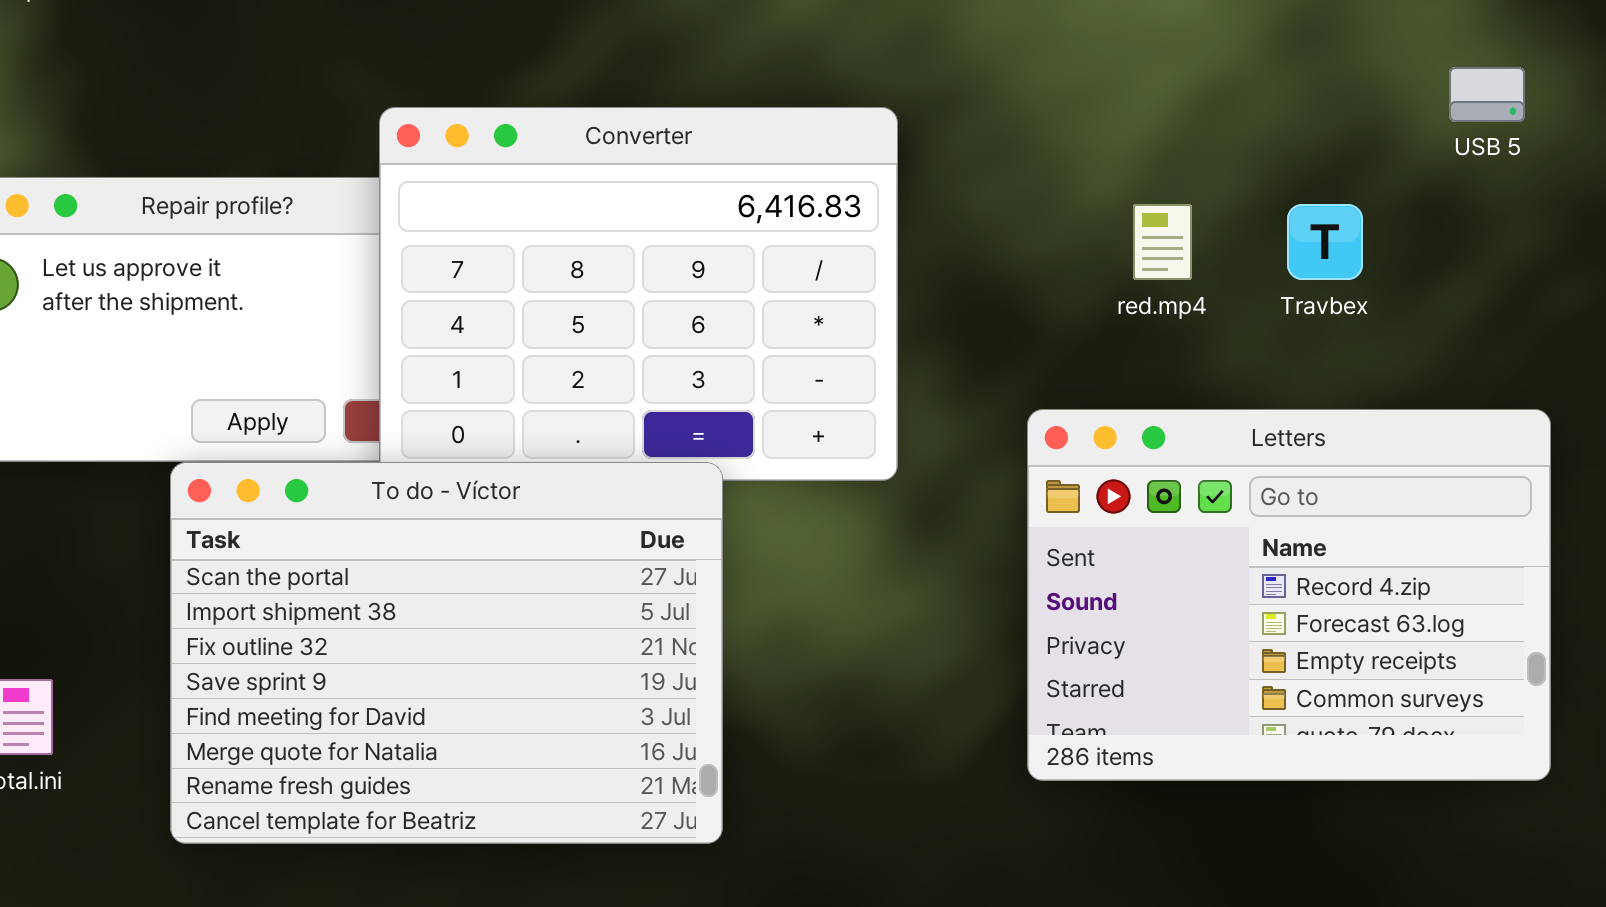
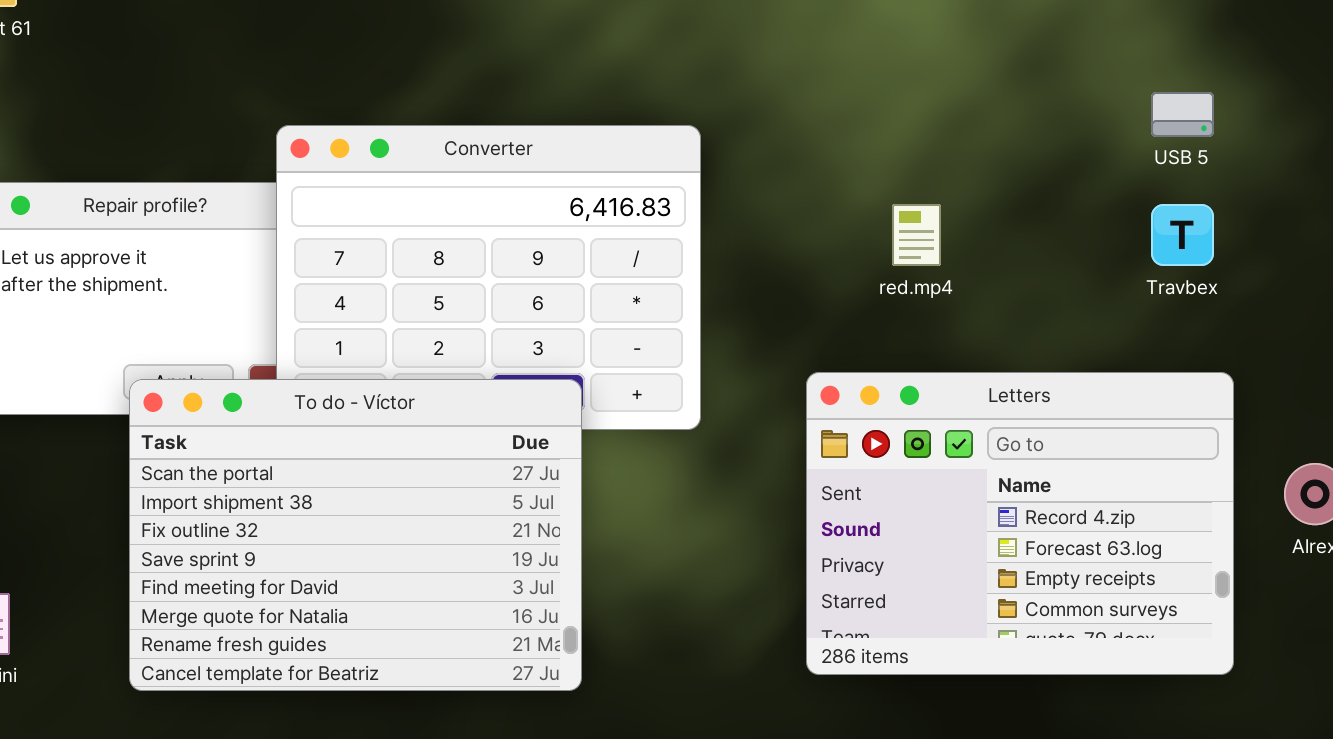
Travbex: [1287,204,1363,280] -> [1151,204,1214,266], moved
To do - Víctor: [170,462,723,844] -> [129,379,582,691], moved

